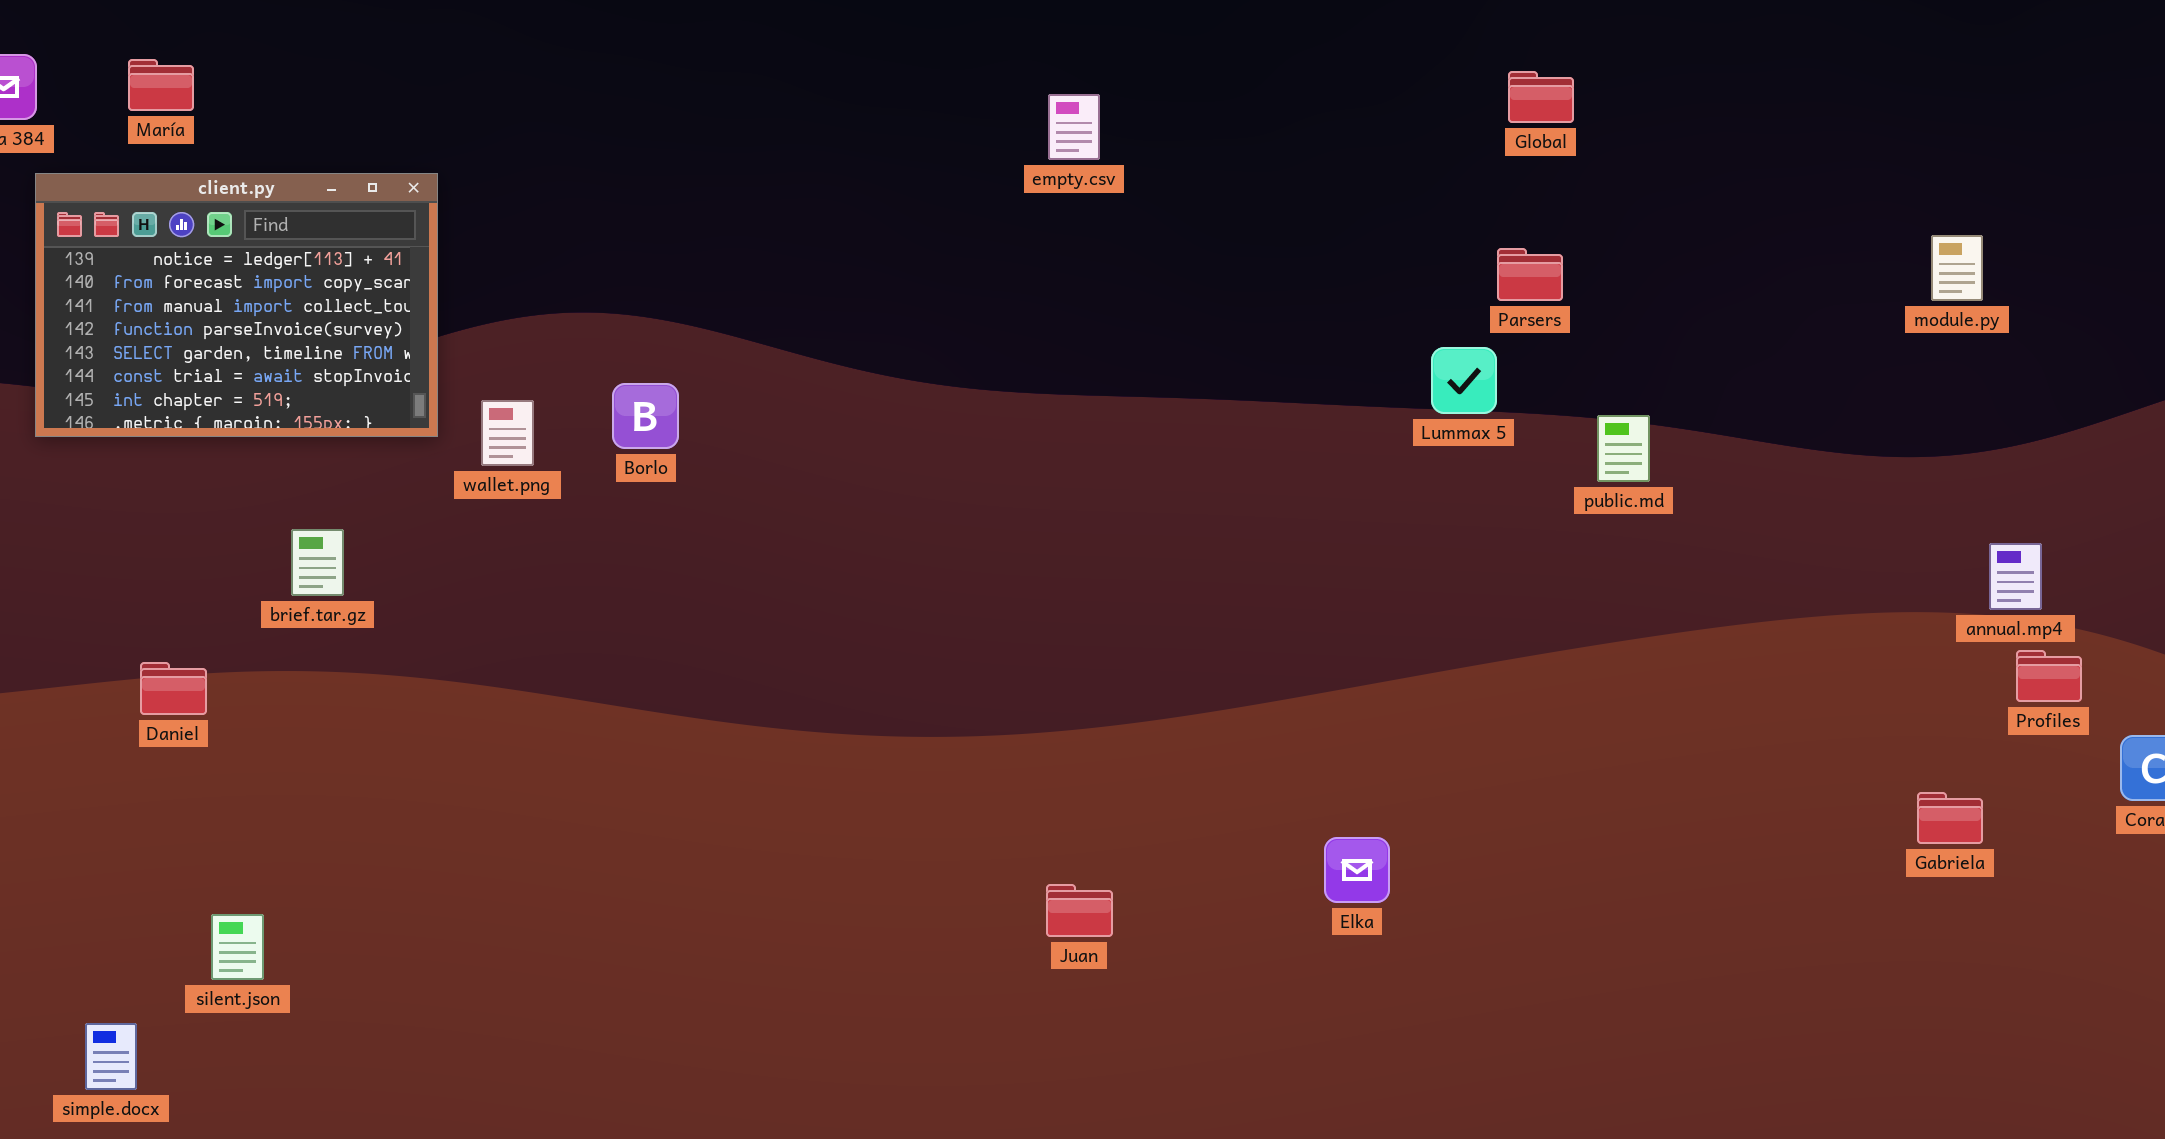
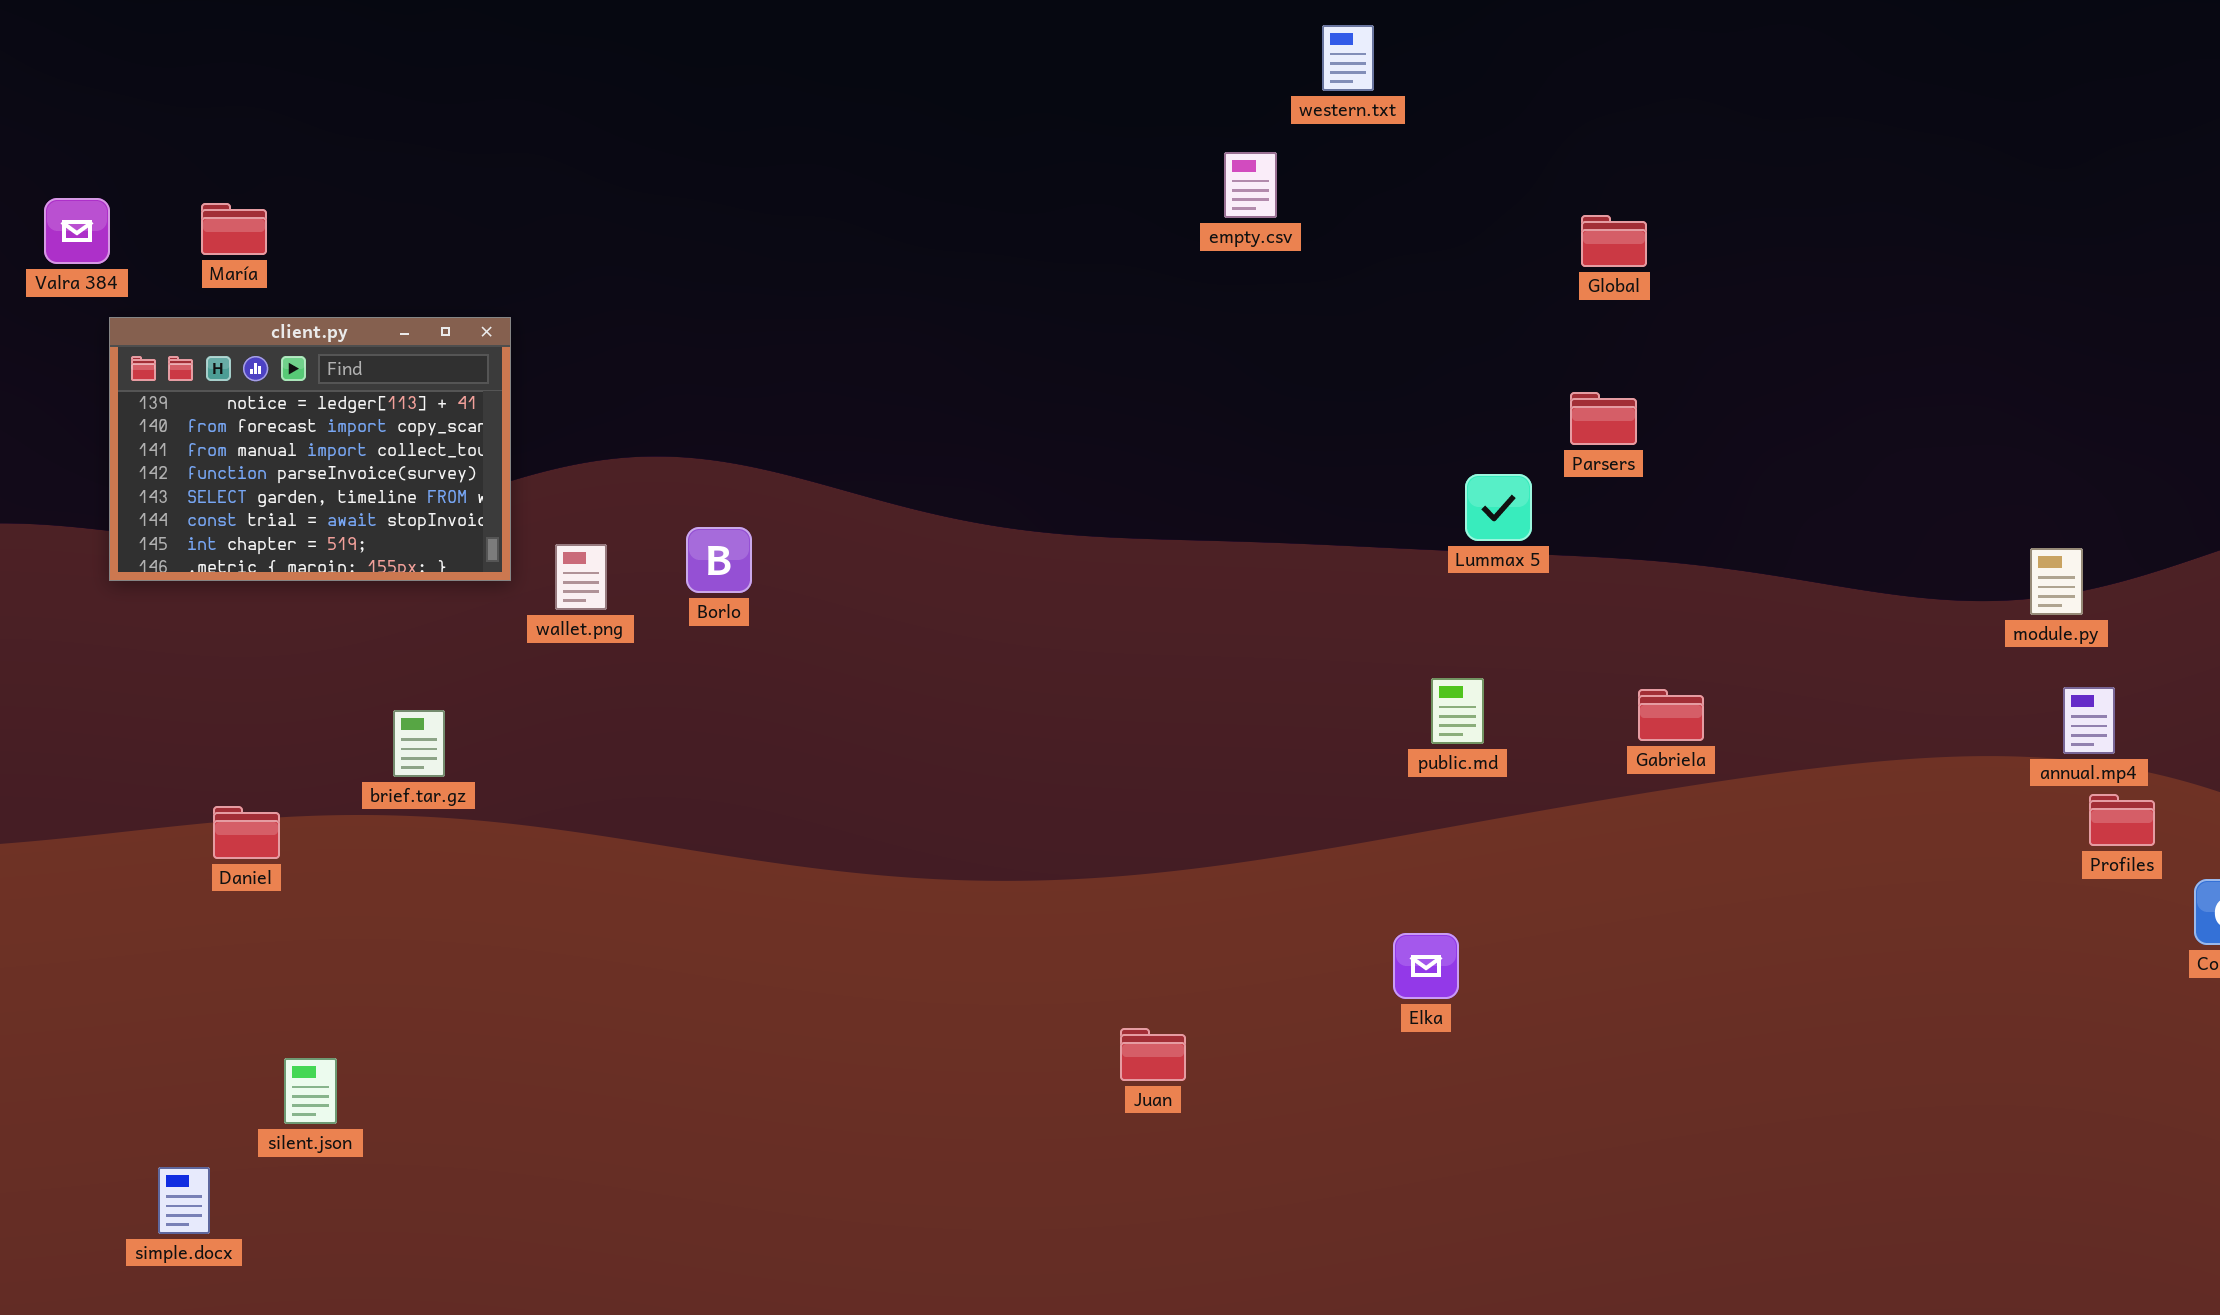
empty.csv: [1048,94,1100,160] -> [1224,152,1277,218], moved
module.py: [1931,235,1983,301] -> [2030,548,2083,615], moved
Lummax 5: [1431,347,1497,414] -> [1465,474,1532,541], moved
public.md: [1597,415,1650,482] -> [1431,678,1484,744], moved
brief.tar.gz: [291,529,344,596] -> [393,710,445,777], moved
Gabriela: [1917,792,1983,844] -> [1638,689,1704,741], moved
Elka: [1324,837,1390,903] -> [1393,933,1459,999], moved

